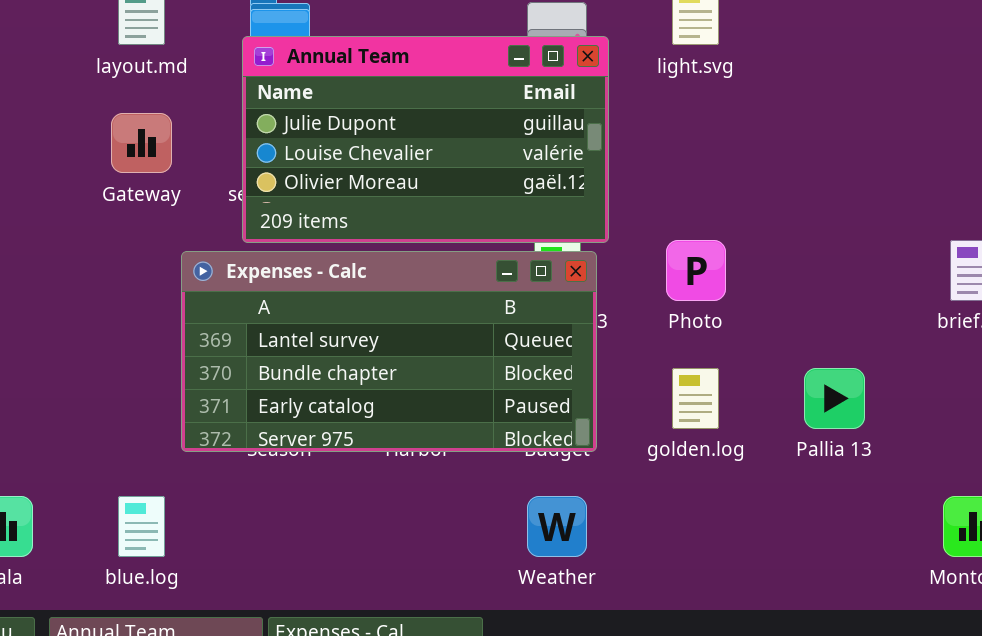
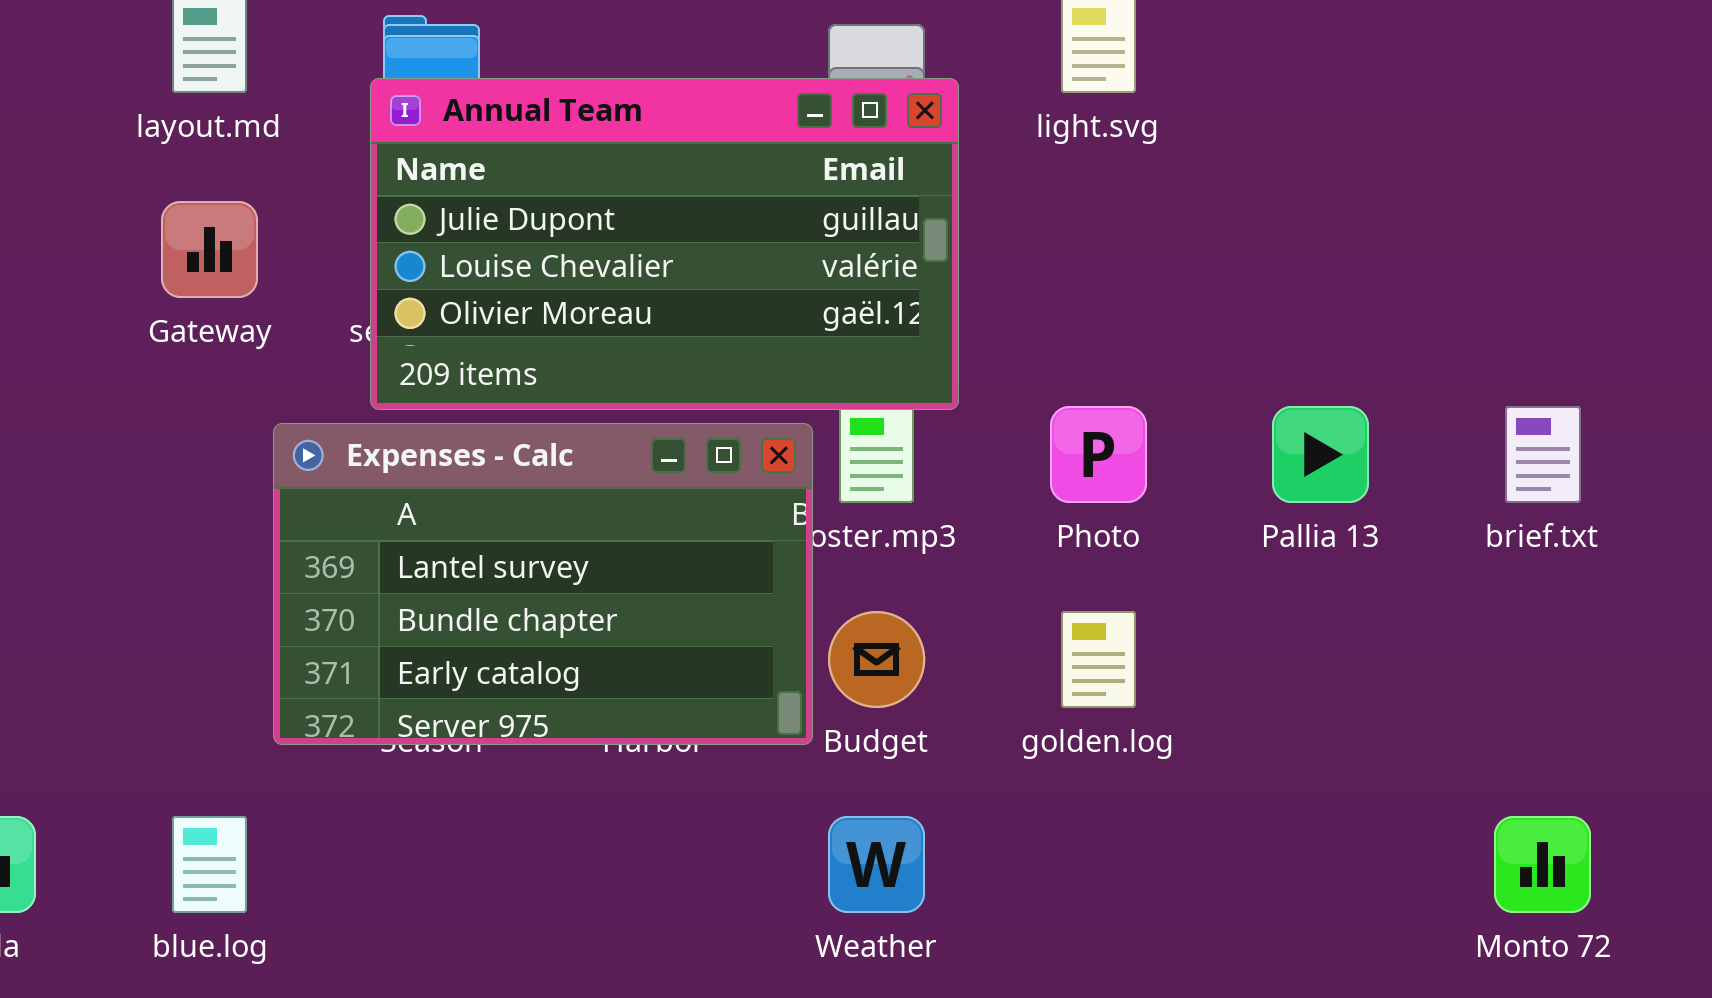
Expenses - Calc: [181,251,597,452] -> [273,423,813,745], resized
Pallia 13: [804,368,865,429] -> [1272,406,1369,503], moved

